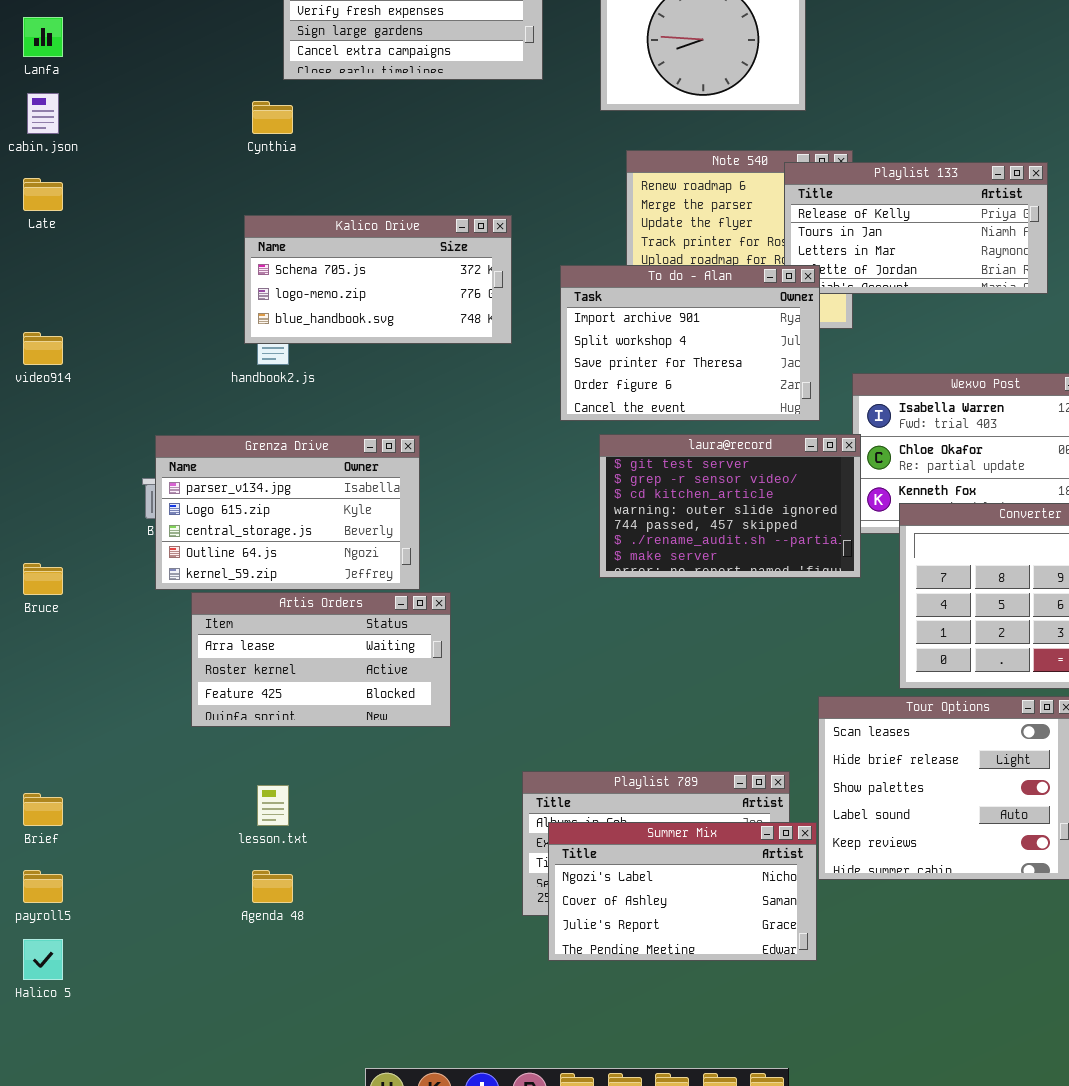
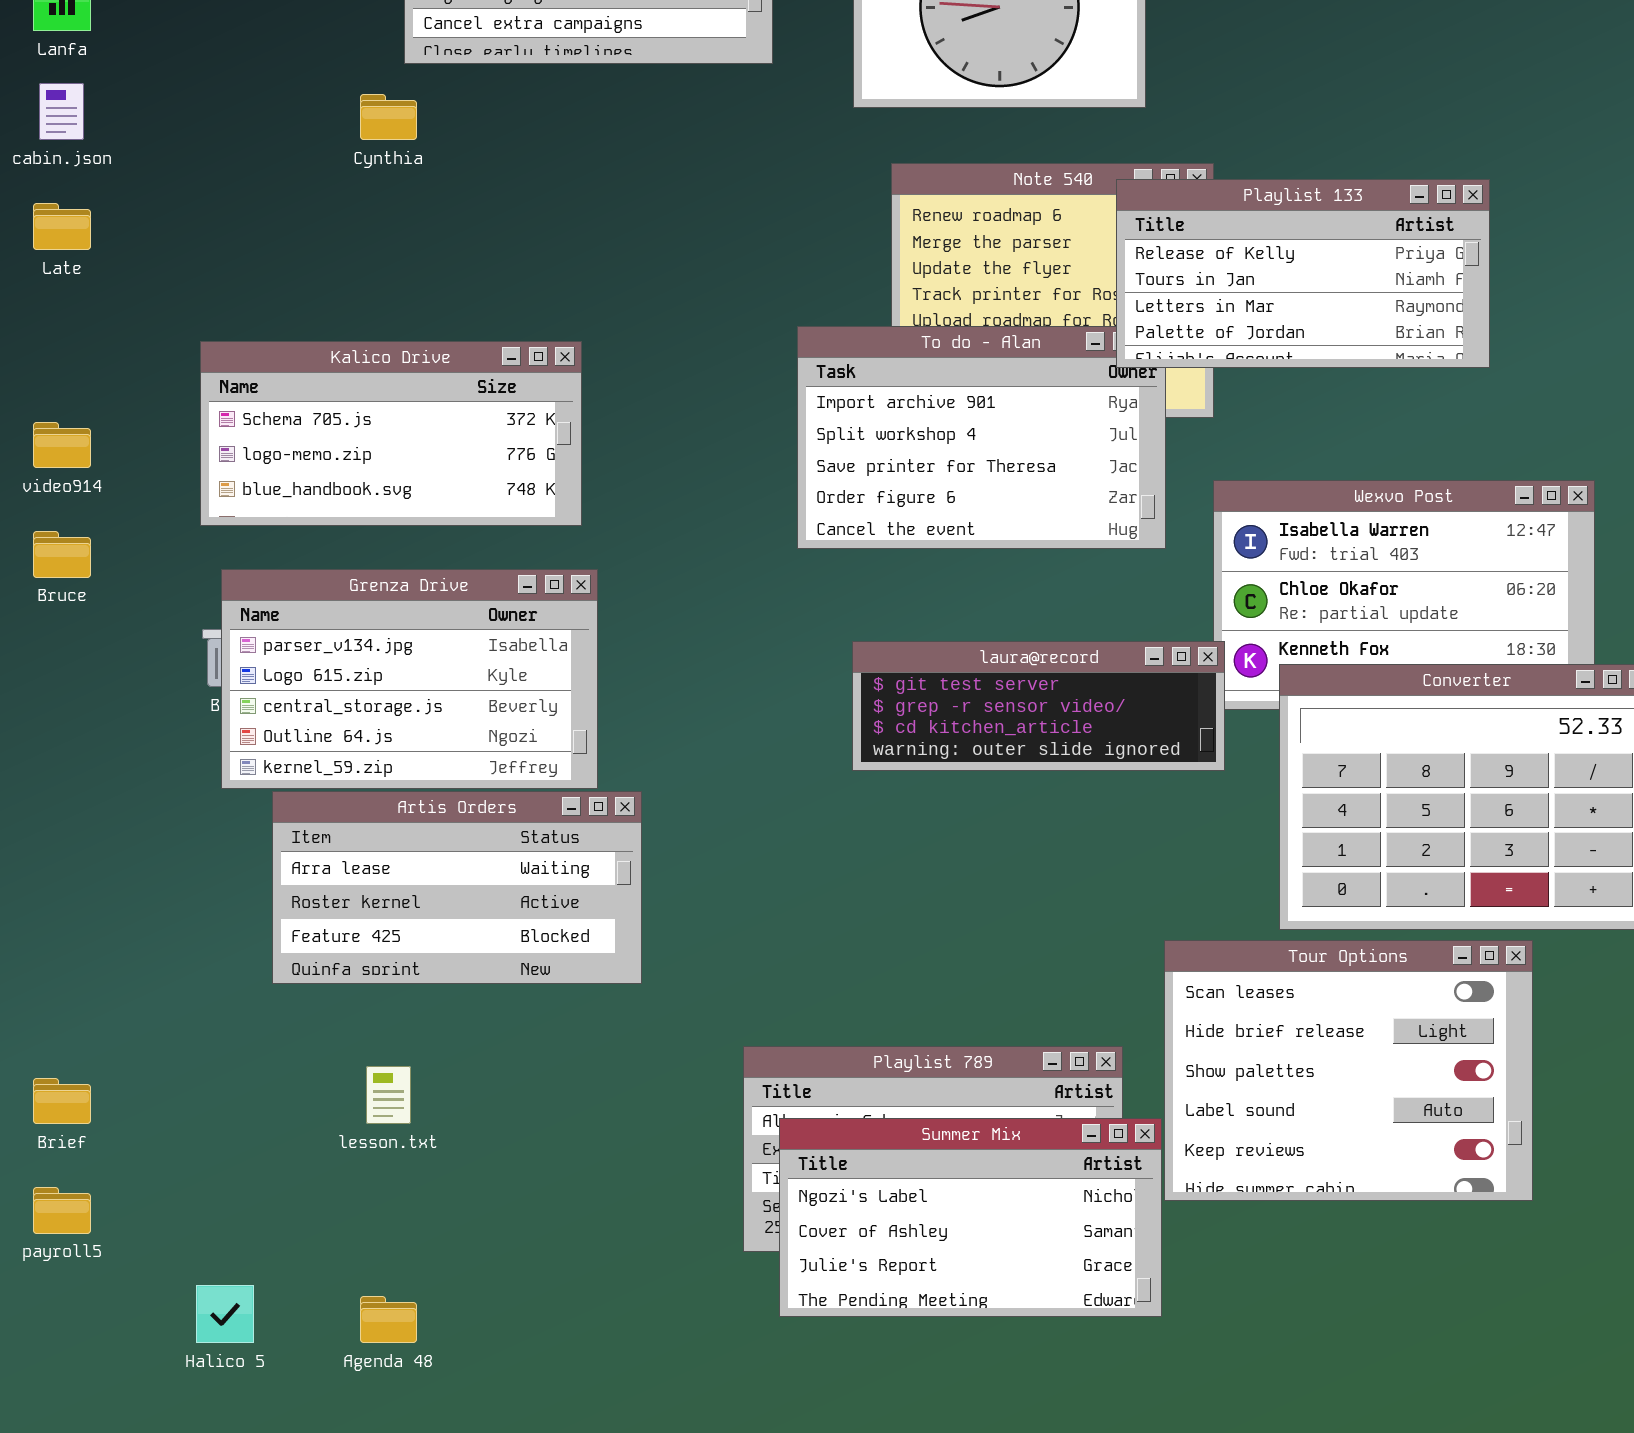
Playlist 133: [784,162,1048,294] -> [1116,179,1490,368], raised
Kalico Drive: [244,215,512,344] -> [200,341,582,526], moved
laura@record: [599,434,861,578] -> [852,641,1225,771], resized
Bruce: [23,563,63,595] -> [33,531,91,578], moved
Agenda 48: [252,870,293,903] -> [360,1296,417,1343], moved
Halico 5: [23,939,63,980] -> [196,1285,254,1343], moved

